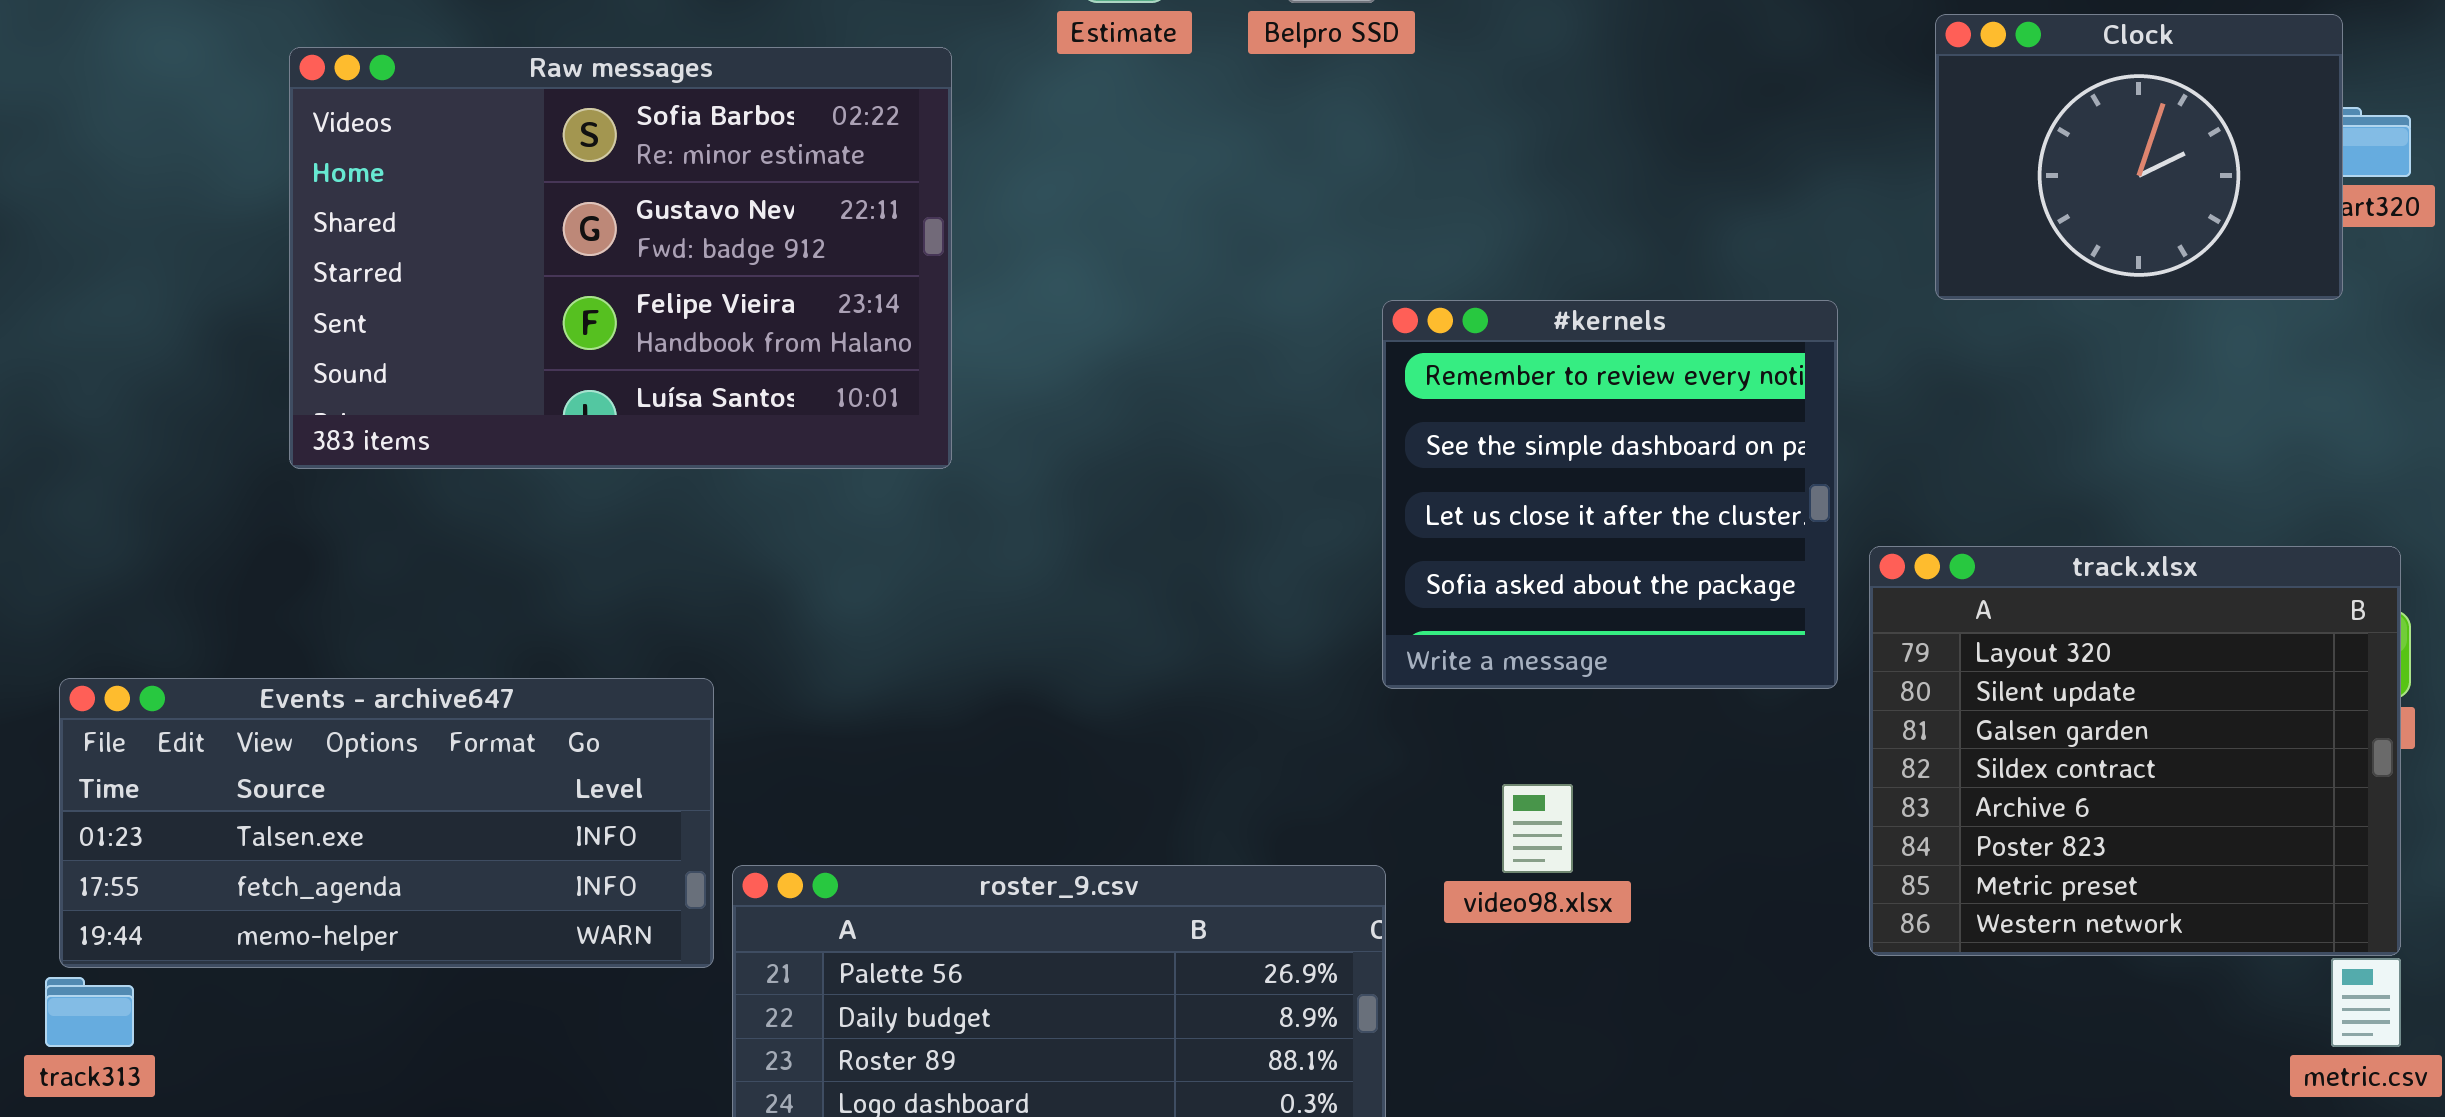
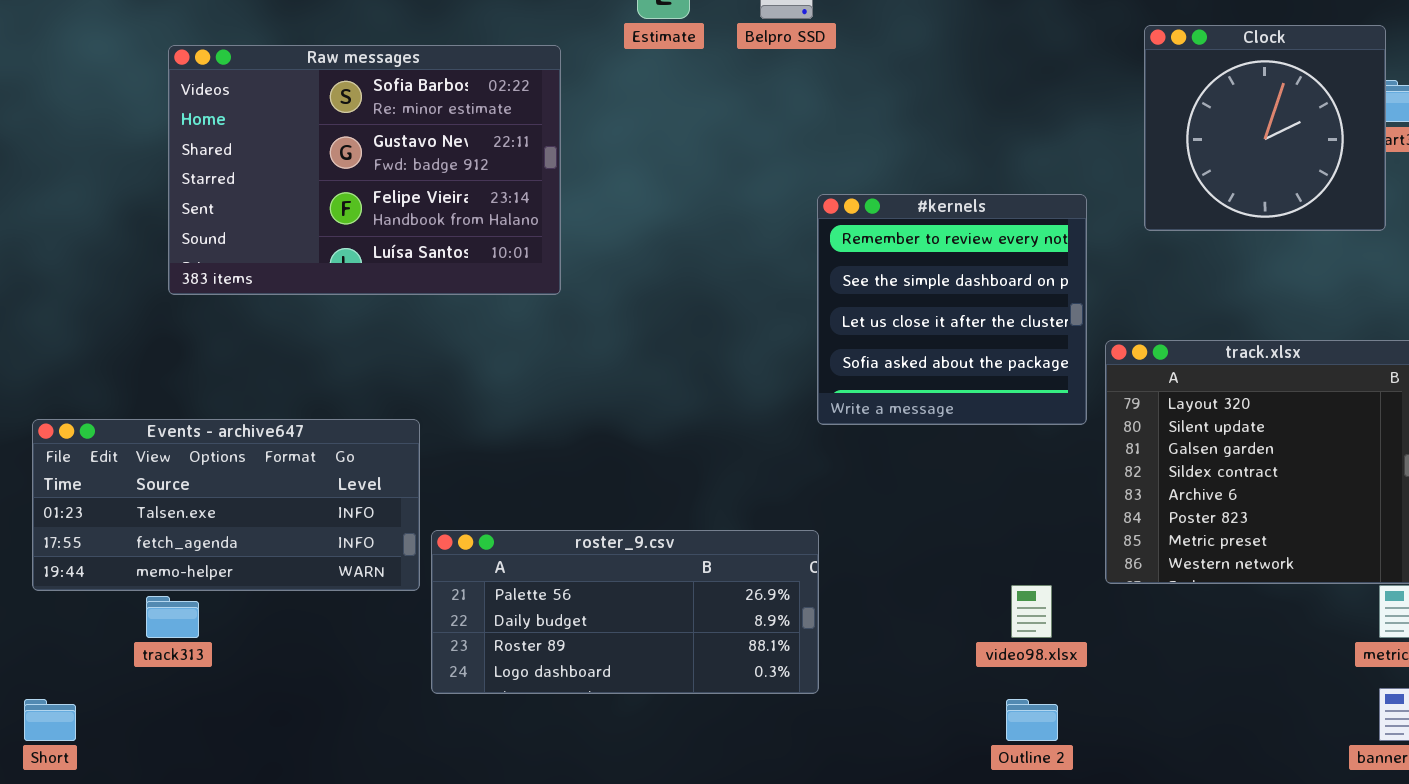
Clock: [1935,14,2343,300] -> [1144,25,1386,231], resized
video98.xlsx: [1502,784,1573,873] -> [1011,585,1052,638], moved
track313: [45,977,134,1047] -> [146,596,199,638], moved

